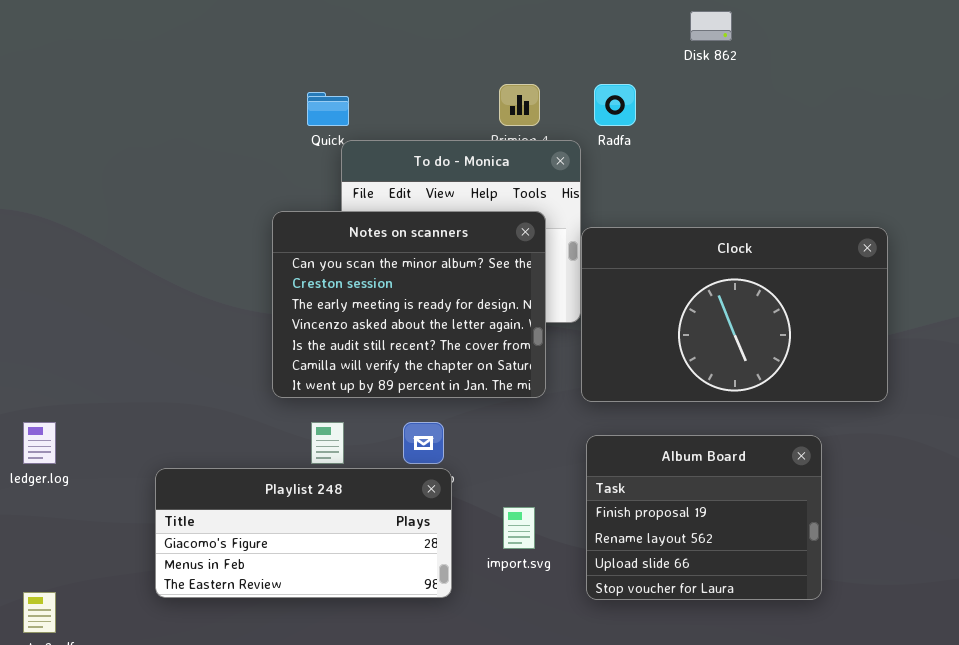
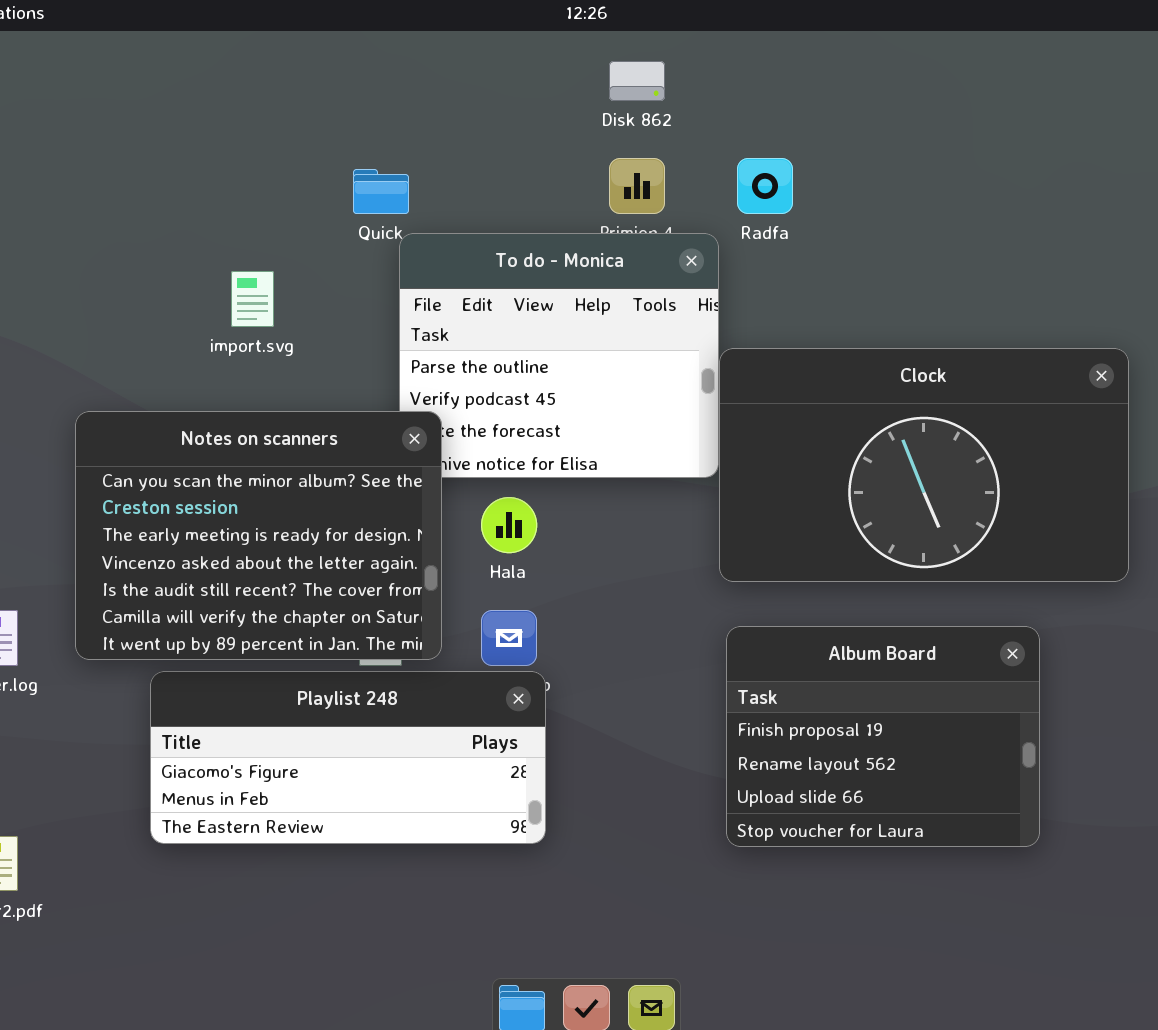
Disk 862: [690,11,732,41] -> [609,61,665,101], moved
Notes on scanners: [272,211,546,398] -> [75,411,442,660], moved
import.svg: [503,507,535,549] -> [231,271,274,327], moved

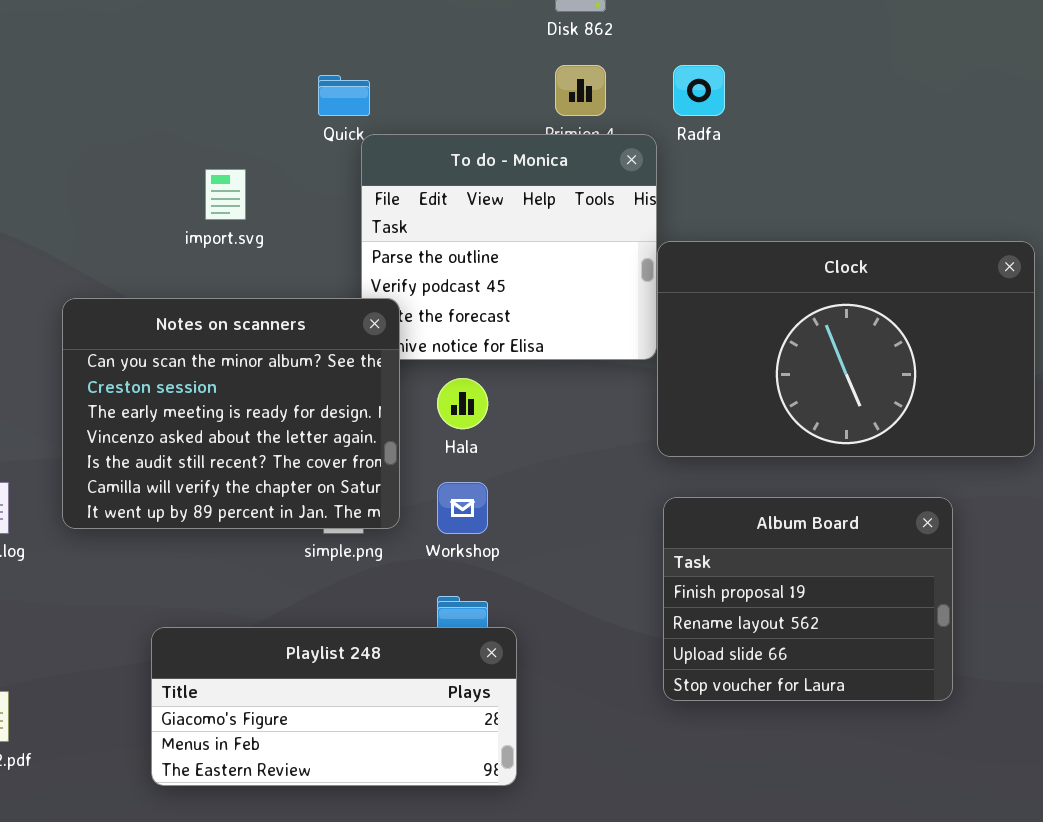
Playlist 248: [150,671,546,844] -> [151,627,517,786], moved

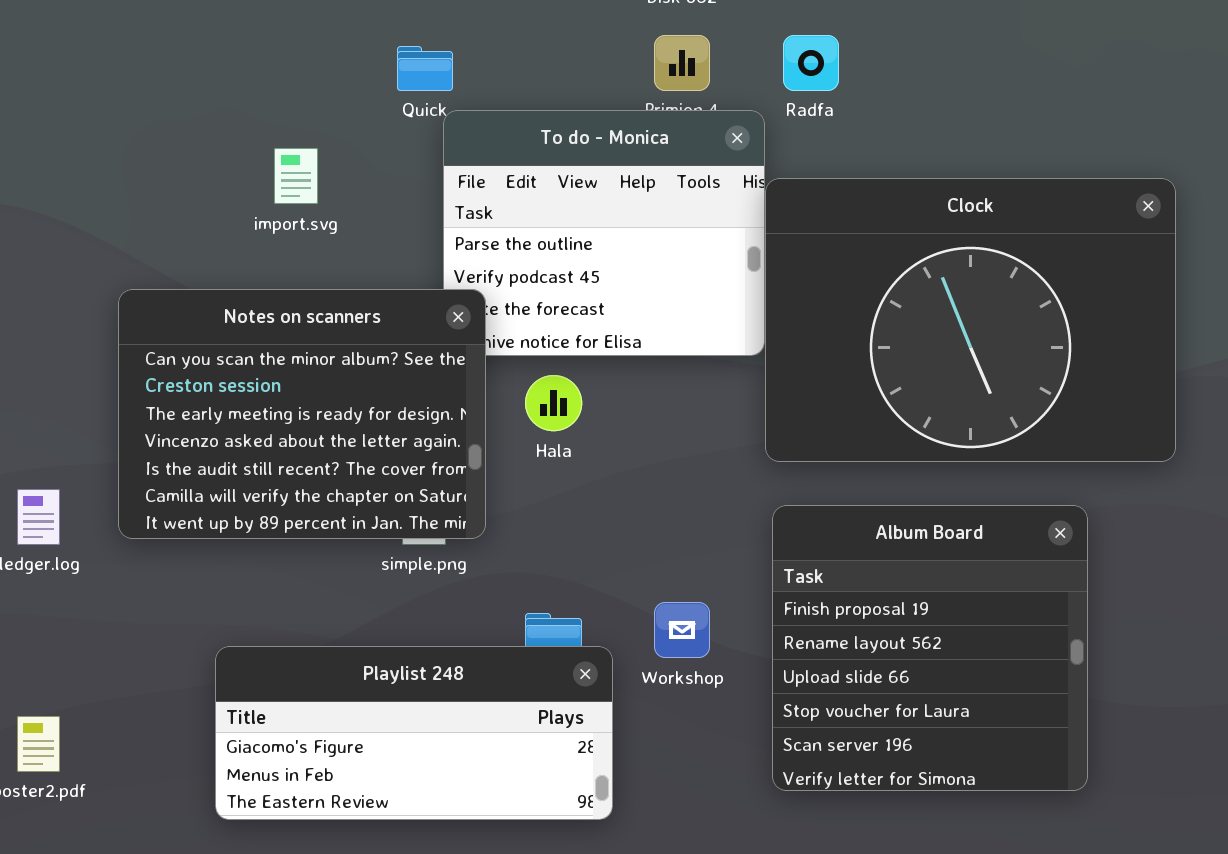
Clock: [657,241,1035,457] -> [765,178,1176,462], resized
Workshop: [437,482,488,534] -> [654,602,710,658], moved
Album Board: [663,497,953,701] -> [772,505,1088,791], resized

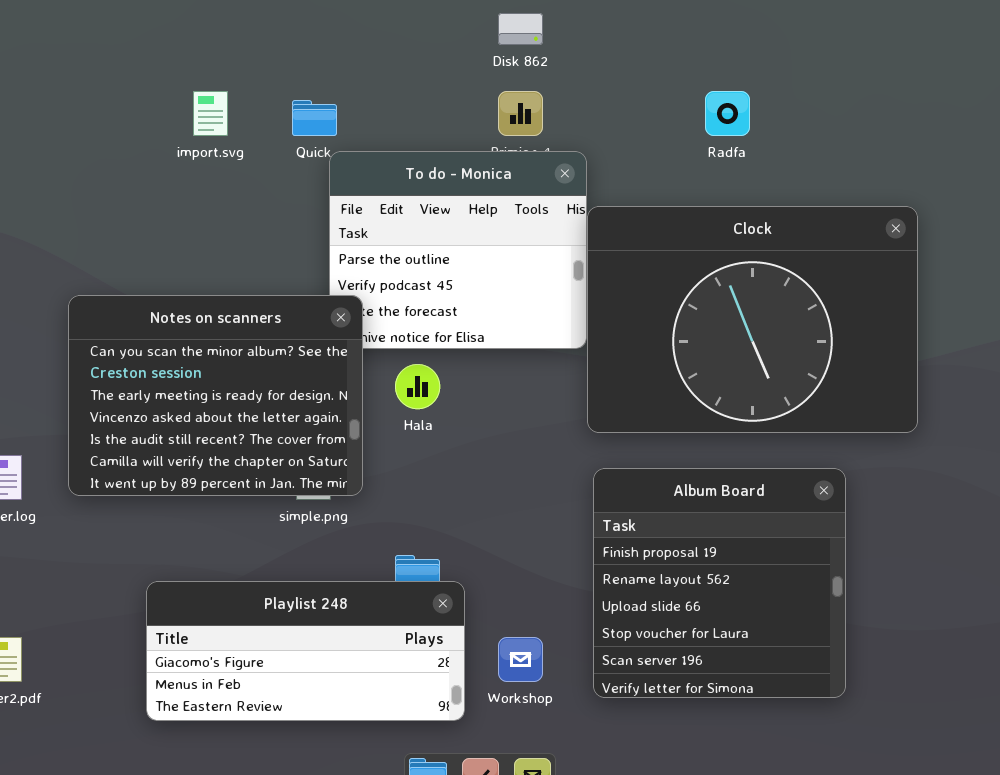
Radfa: [783,35,839,91] -> [705,91,750,136], moved
import.svg: [274,148,318,204] -> [193,91,228,136], moved
Workshop: [654,602,710,658] -> [498,637,543,682], moved

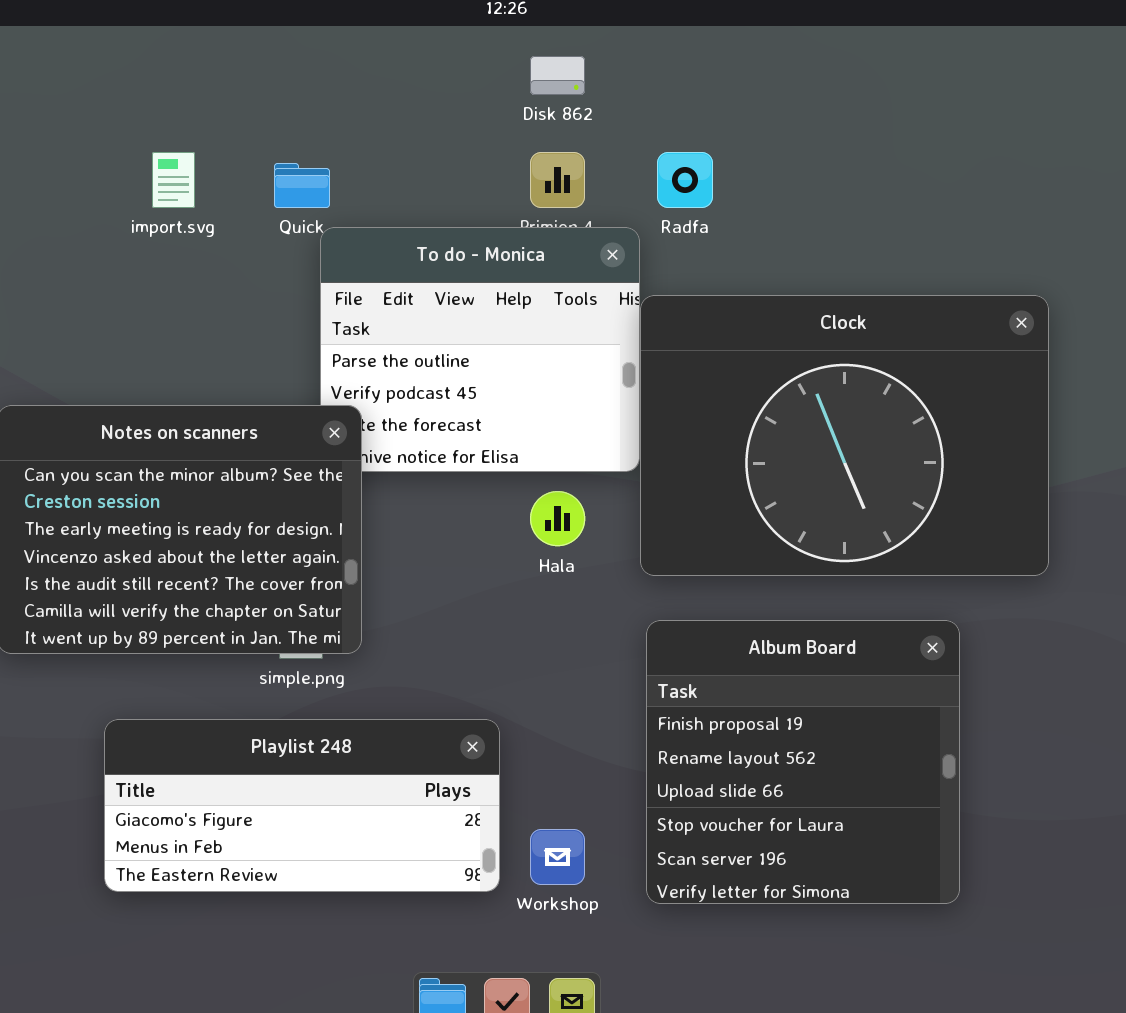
Radfa: [705,91,750,136] -> [657,152,713,208], moved
Hala: [395,364,440,409] -> [530,491,585,546], moved
Playlist 248: [146,581,465,721] -> [104,719,500,892], moved

